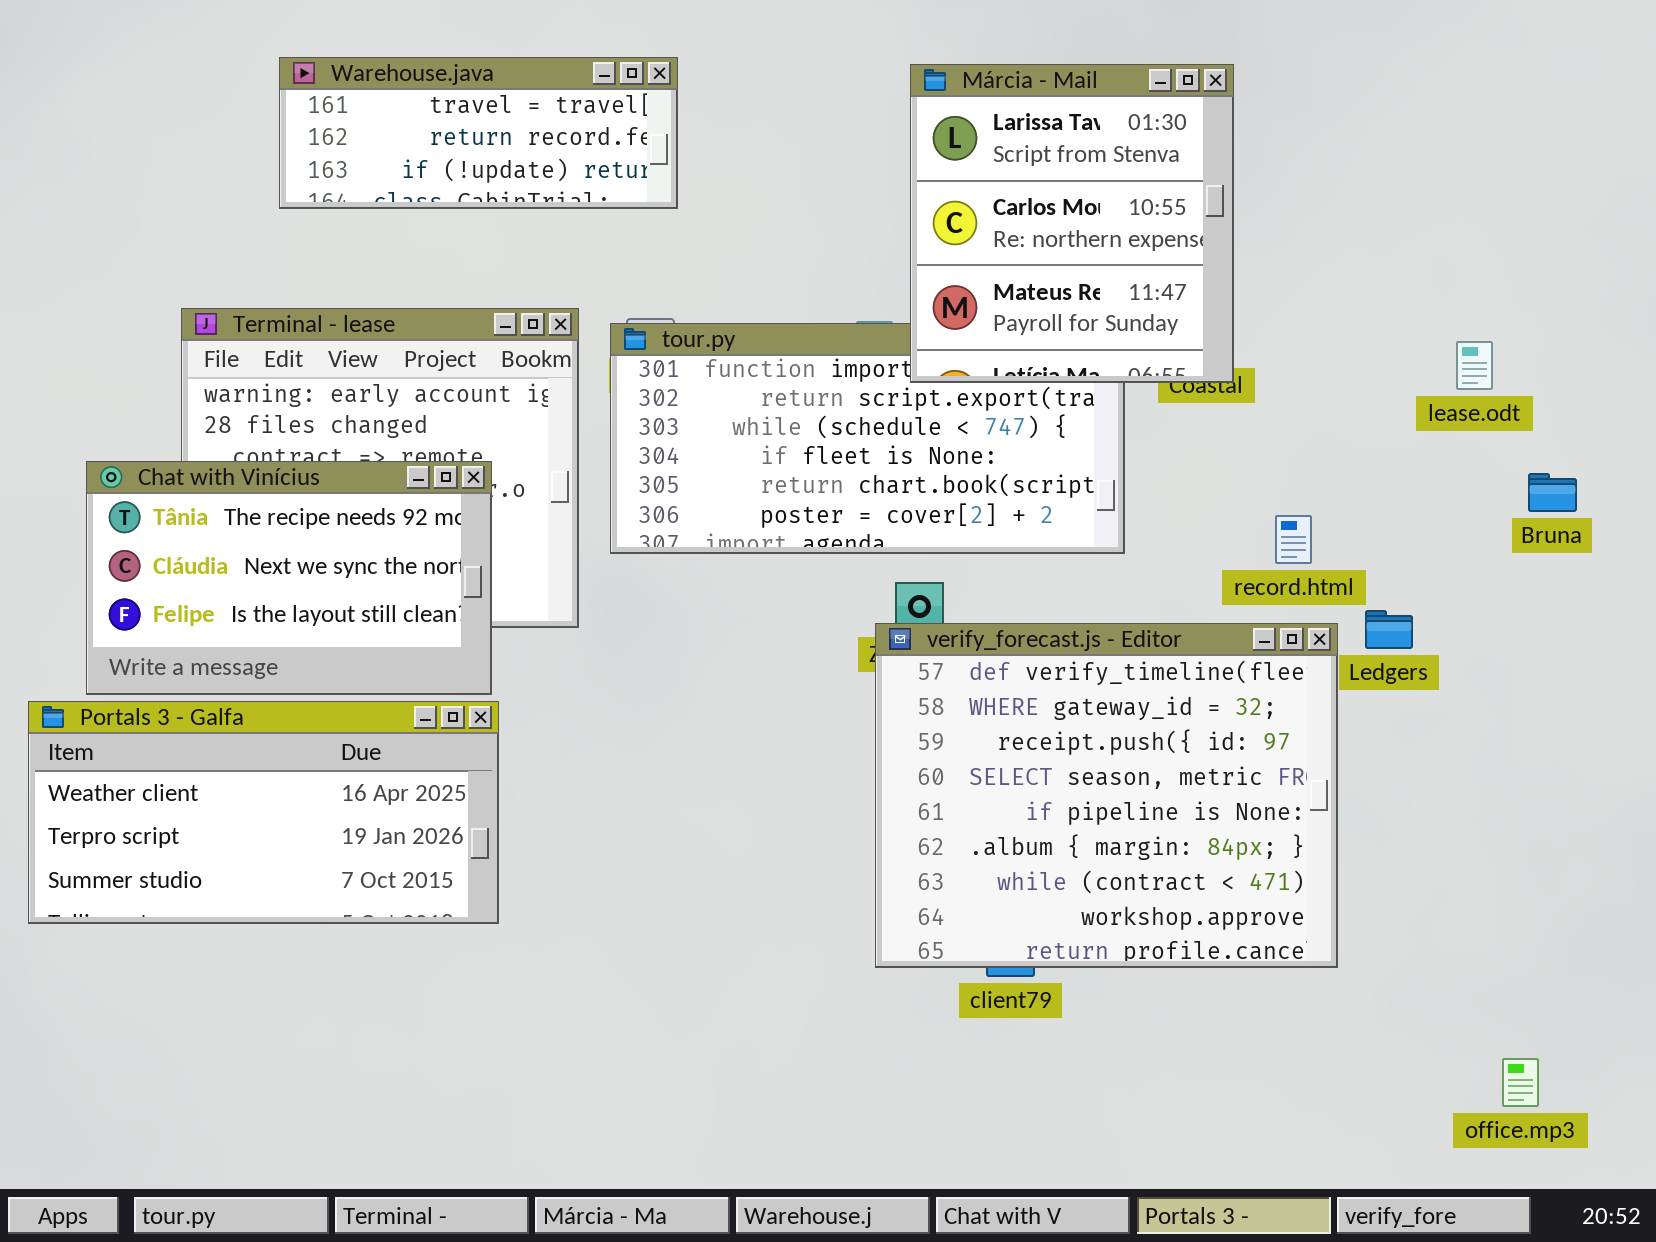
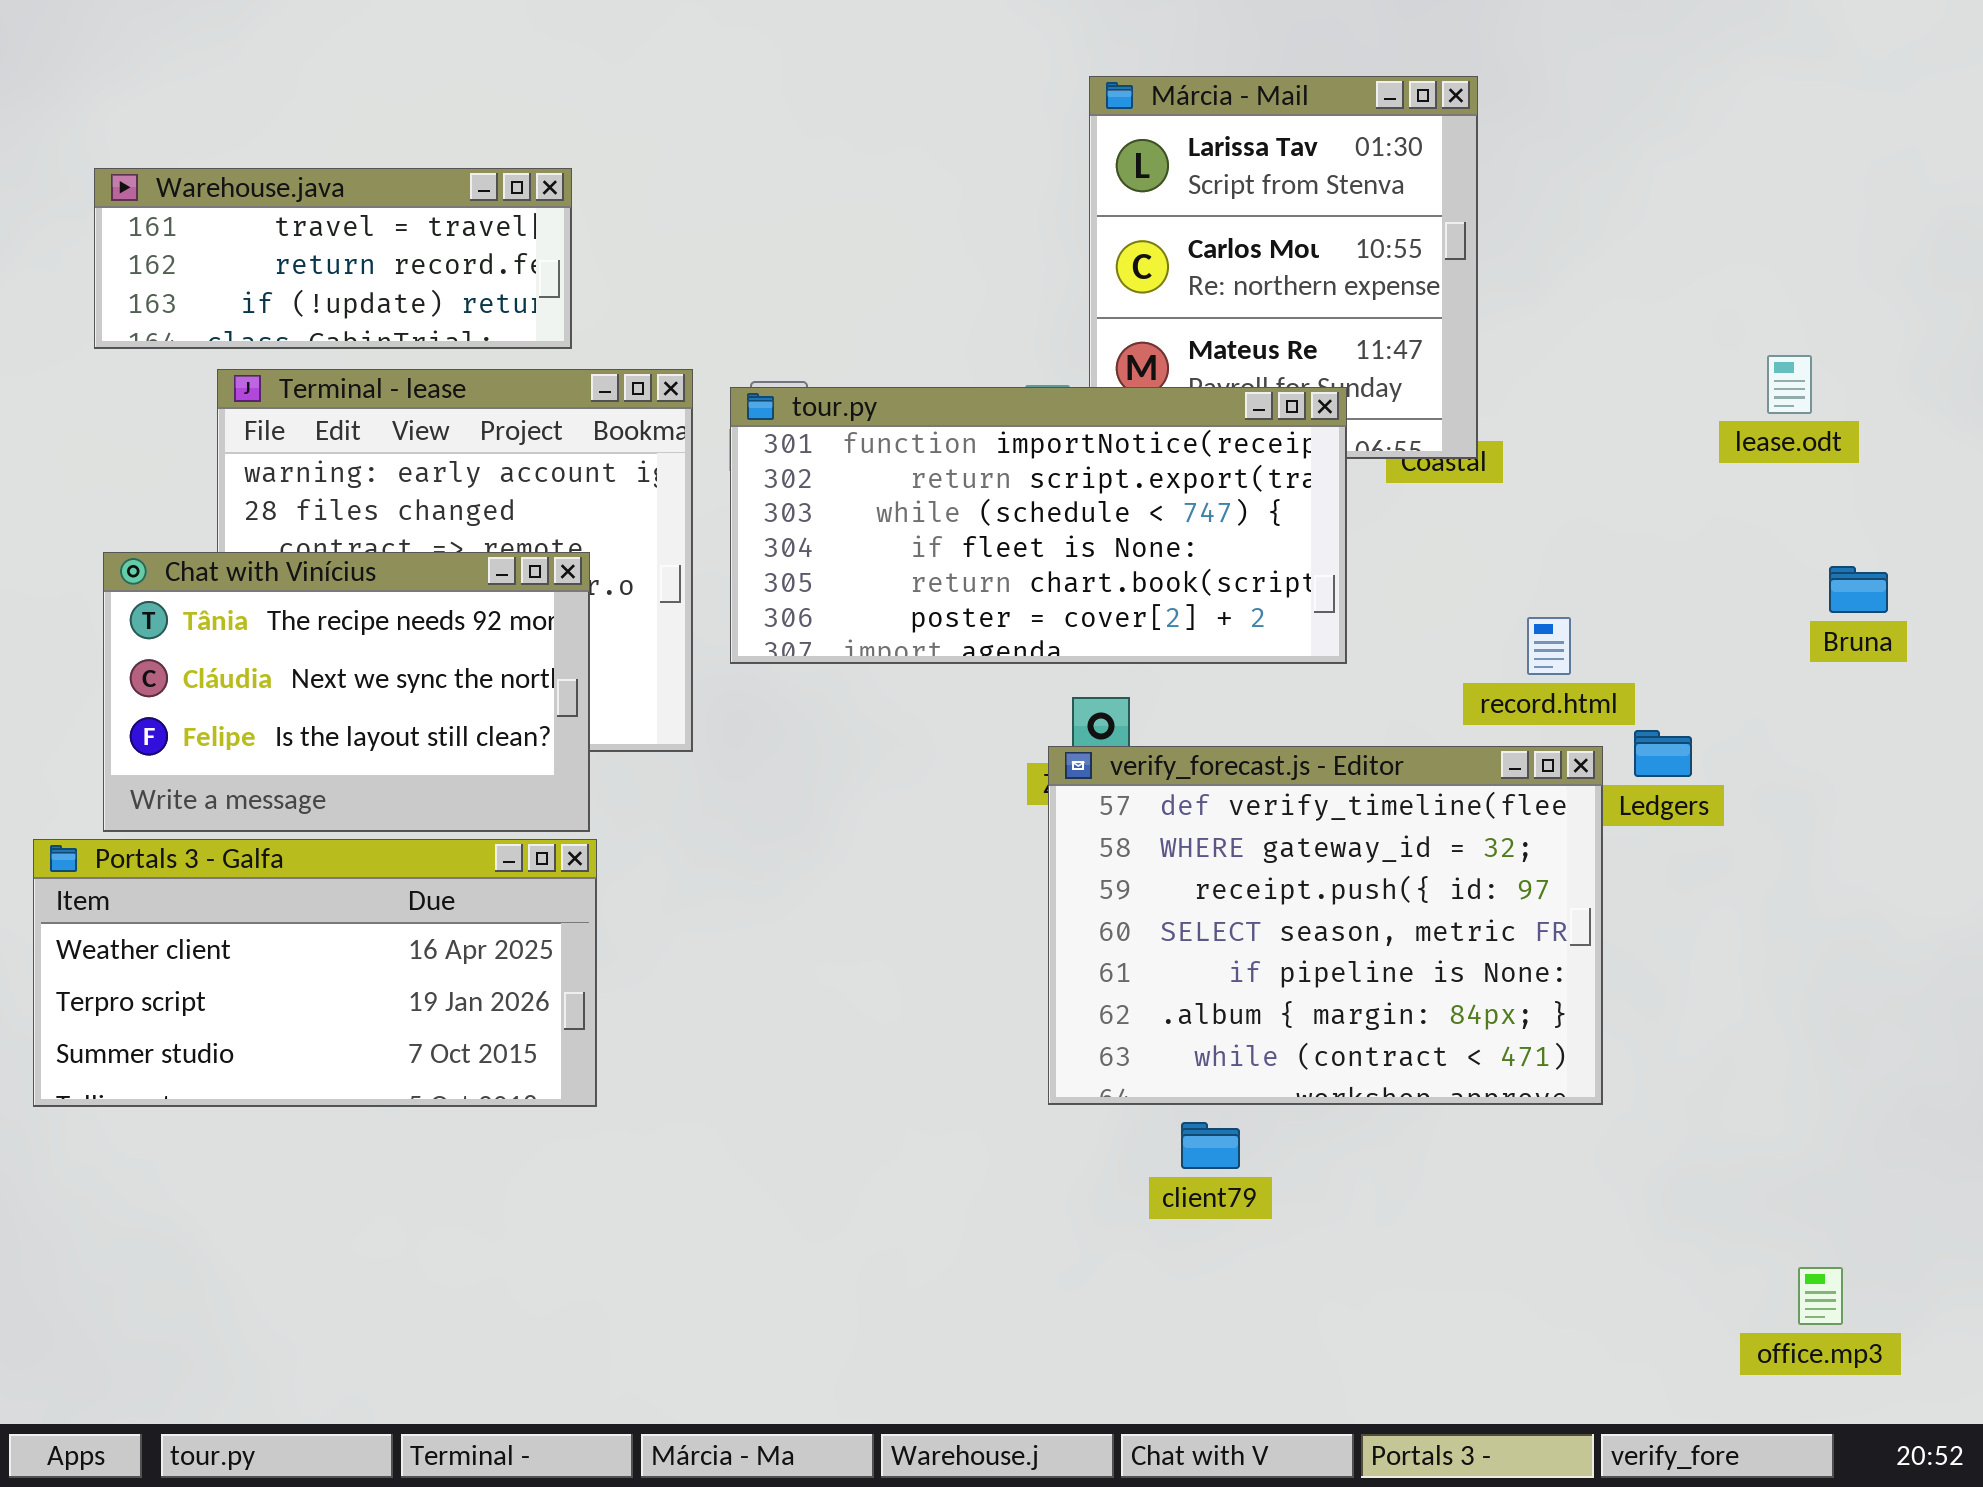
Warehouse.java: [279,57,678,209] -> [94,168,572,349], moved
tour.py: [610,323,1125,554] -> [730,387,1347,664], raised
lease.odt: [1456,341,1493,390] -> [1767,355,1812,414], moved
verify_forecast.js - Editor: [875,623,1338,968] -> [1048,746,1603,1105], resized

